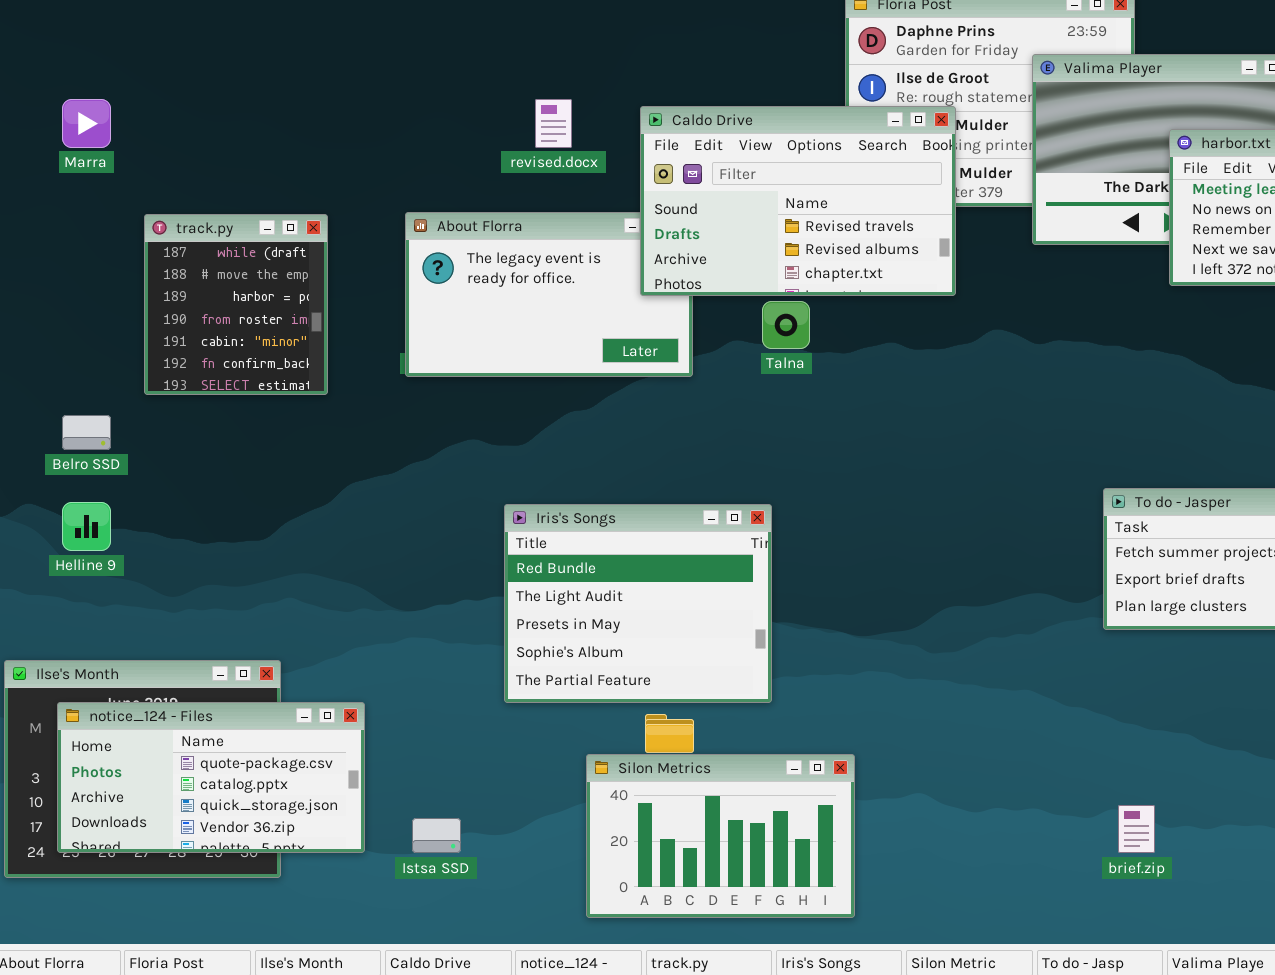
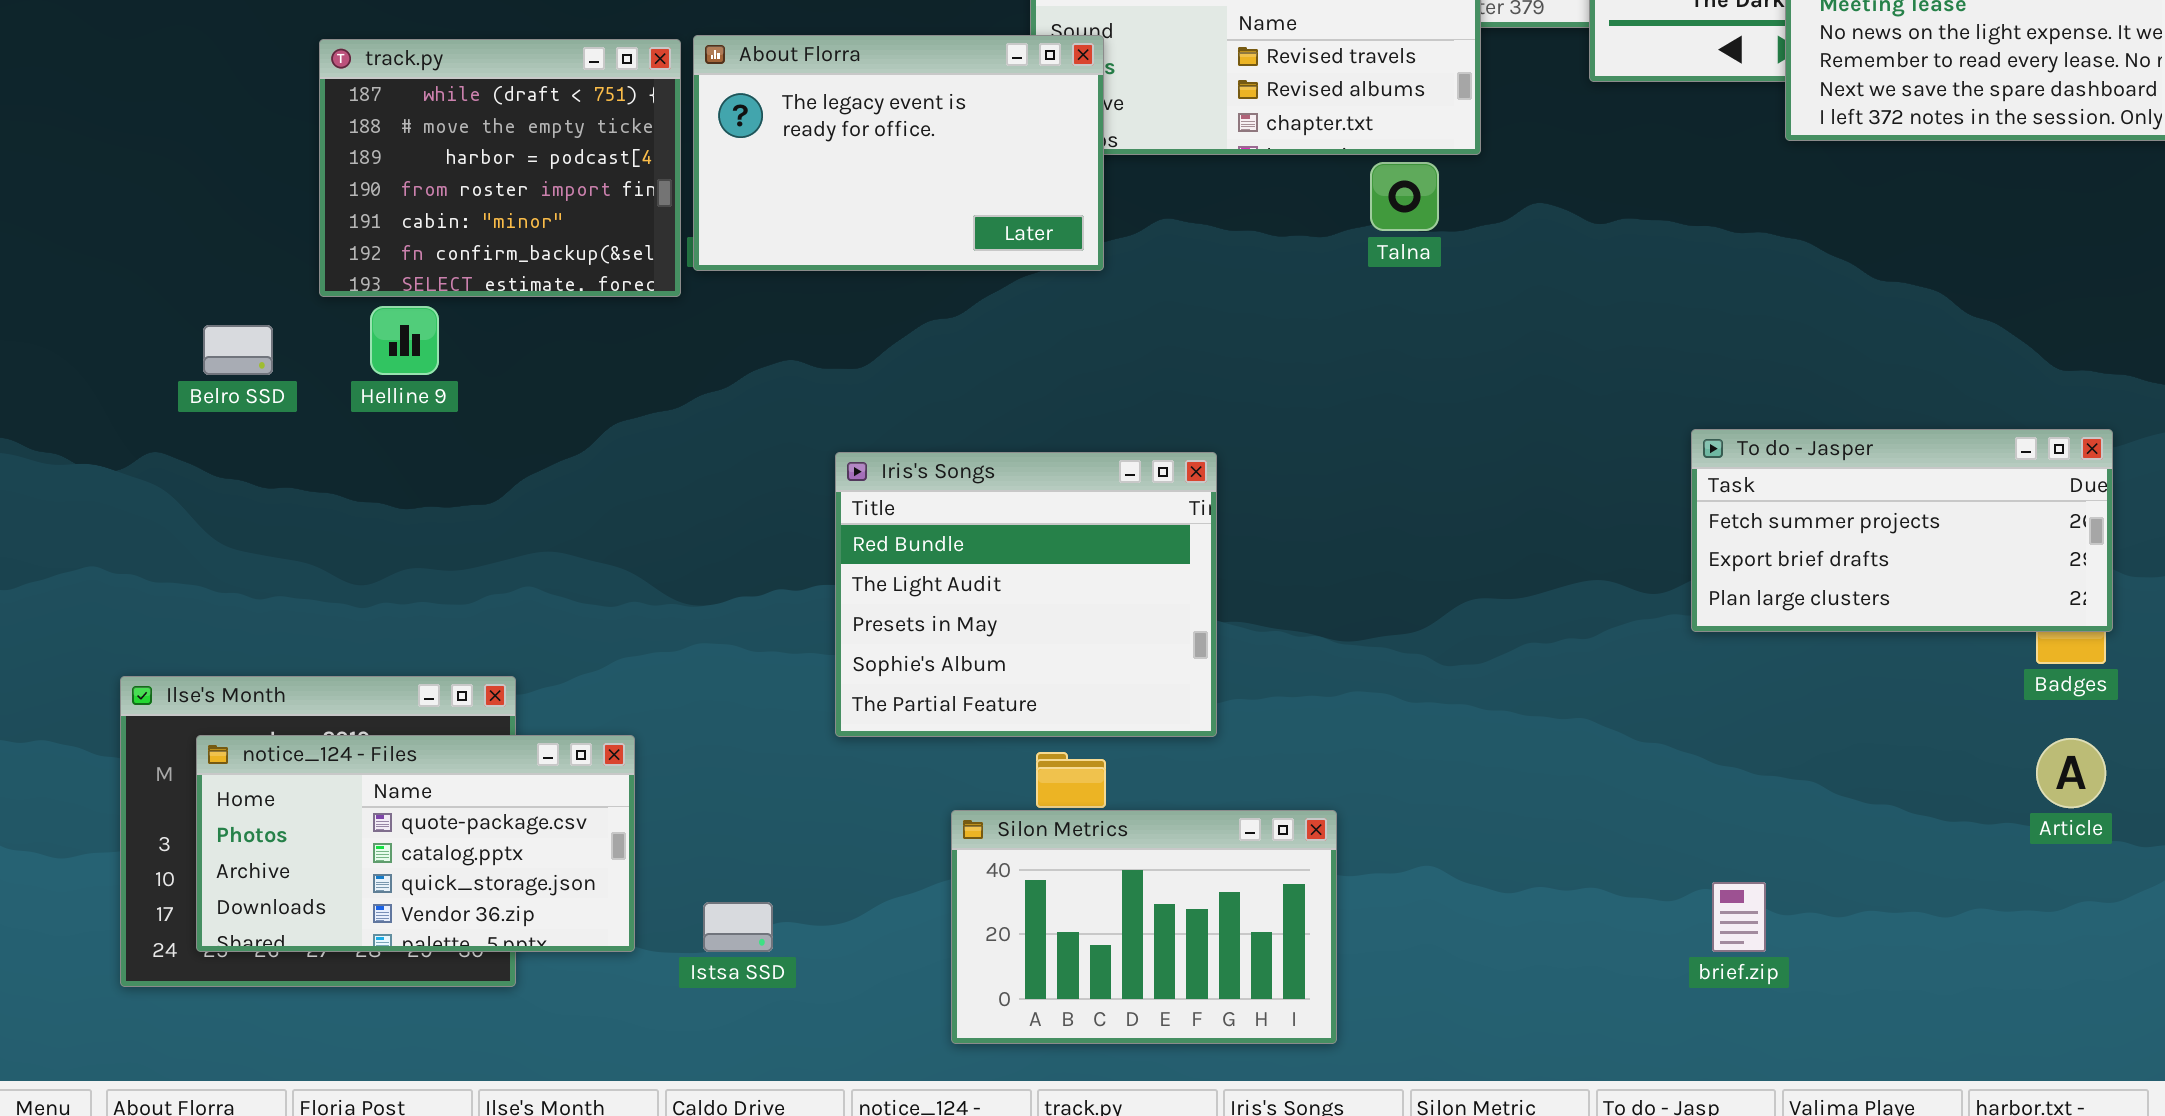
About Florra: [405,212,693,377] -> [693,35,1104,271], raised
track.py: [144,214,328,395] -> [319,39,681,297], resized
Talna: [762,301,810,349] -> [1370,162,1439,231], moved
Helline 9: [62,502,111,551] -> [370,306,439,375], moved

